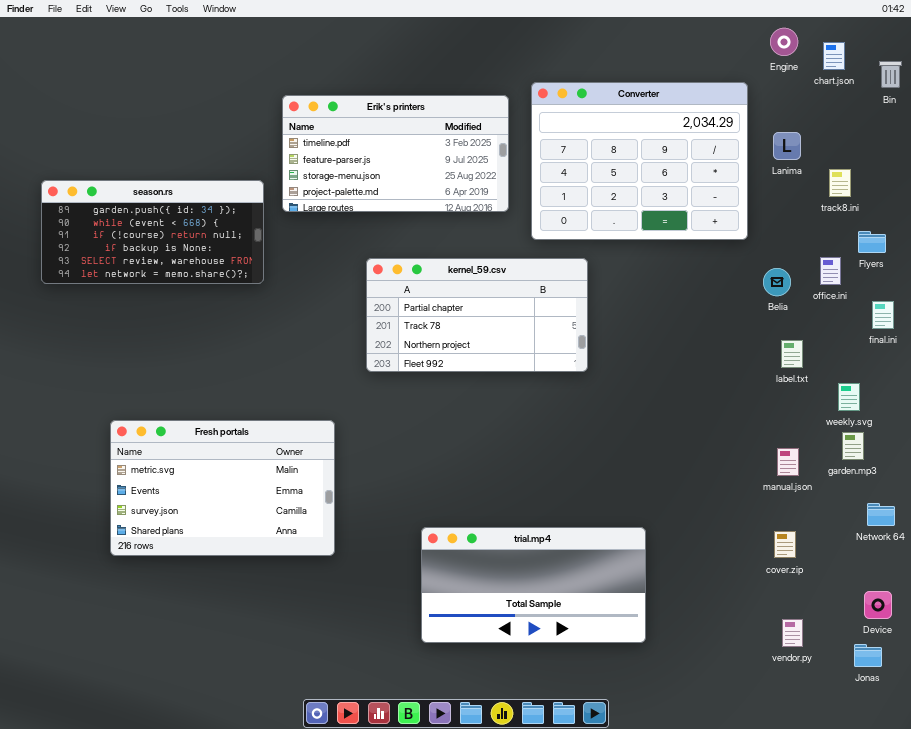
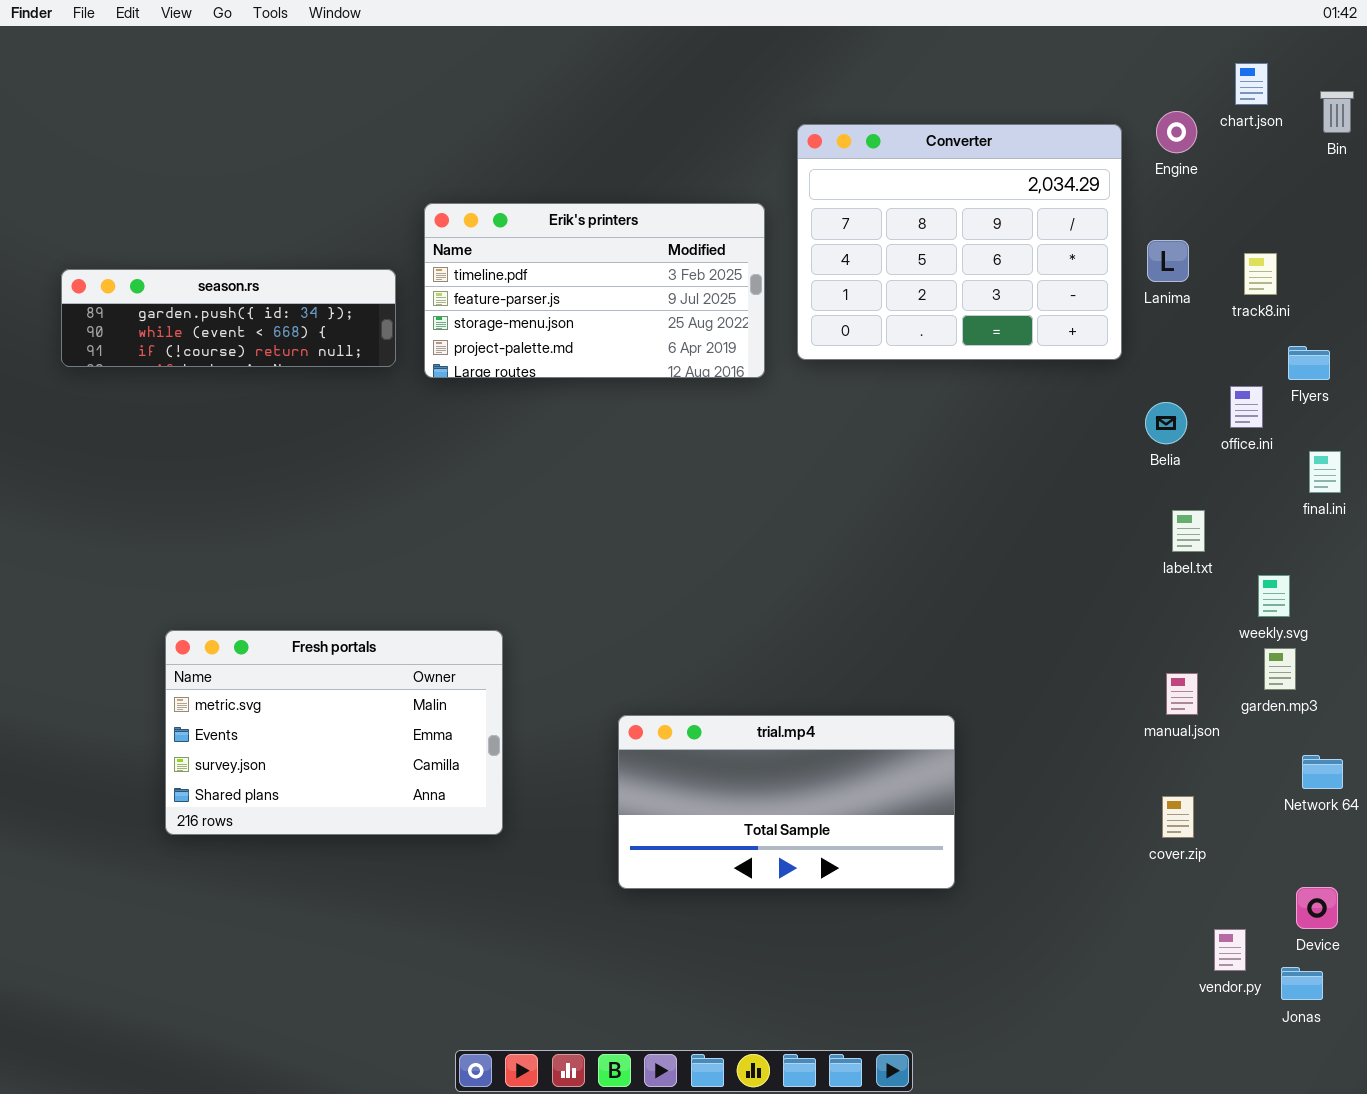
Engine: [770,28,798,56] -> [1156,111,1197,153], moved
Erik's printers: [282,95,509,212] -> [424,203,765,378], moved
Lanima: [773,132,801,160] -> [1147,240,1189,282], moved
season.rs: [41,180,264,284] -> [61,269,396,367], resized
kernel_59.csv: [366,258,588,372] -> none, closed
trial.mp4: [421,527,646,643] -> [618,715,955,889], moved
vendor.py: [782,619,803,647] -> [1214,929,1246,971], moved

